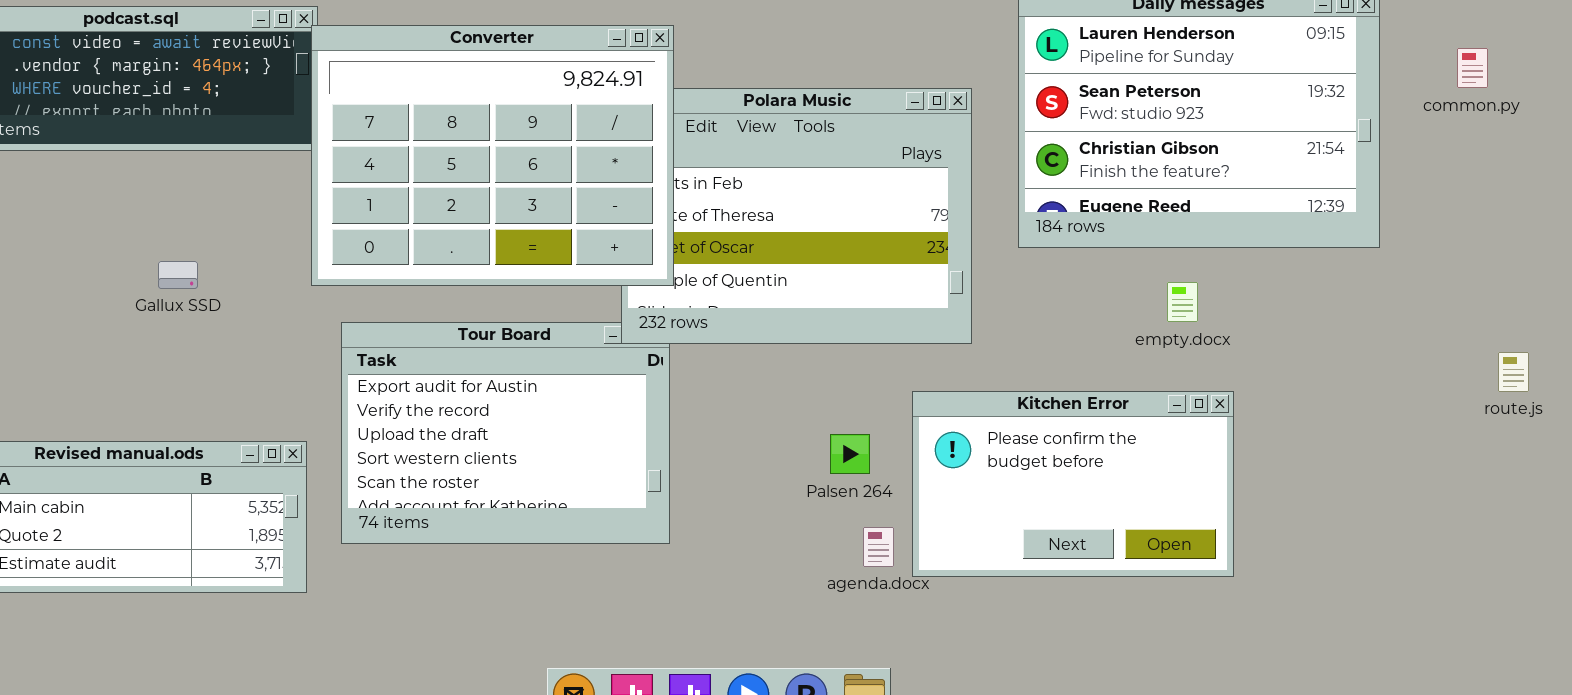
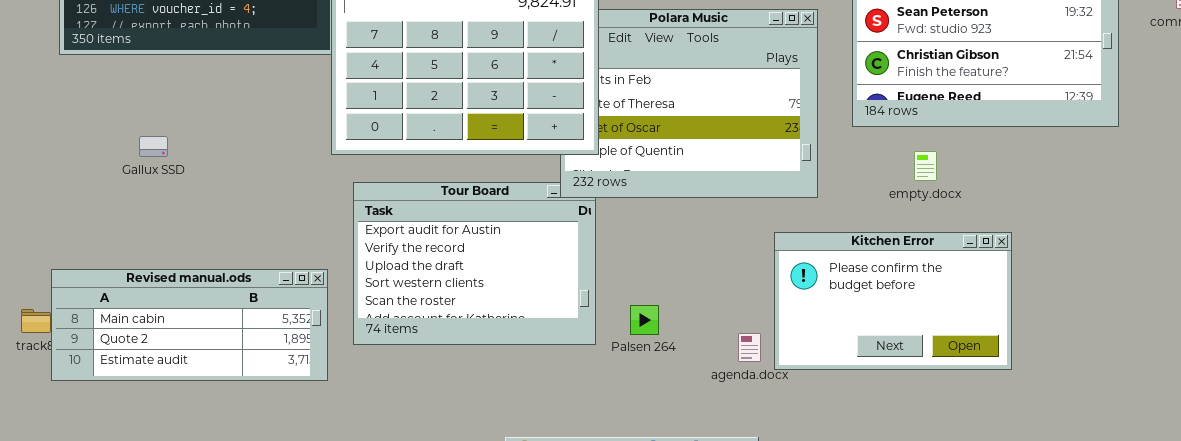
Gallux SSD: [158,261,198,289] -> [139,136,168,157], moved
empty.docx: [1167,282,1198,322] -> [914,151,937,181], moved
Palsen 264: [830,434,870,474] -> [630,305,659,335], moved

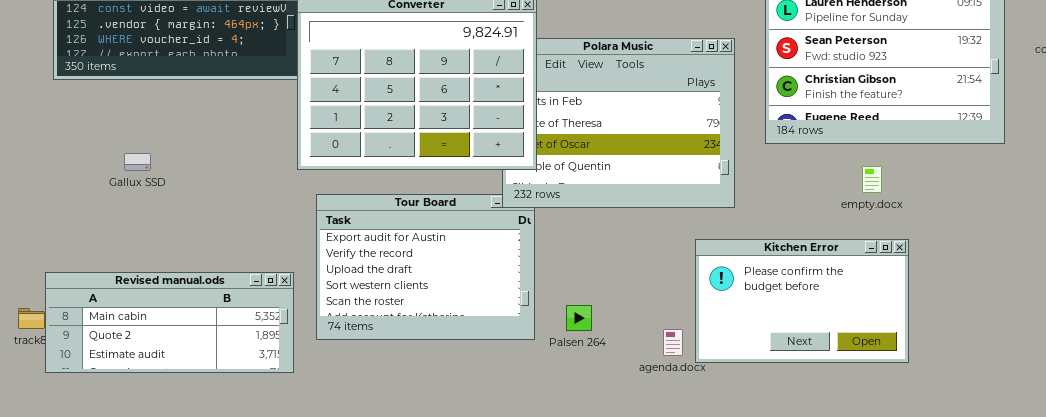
empty.docx: [914,151,937,181] -> [862,166,882,193], moved

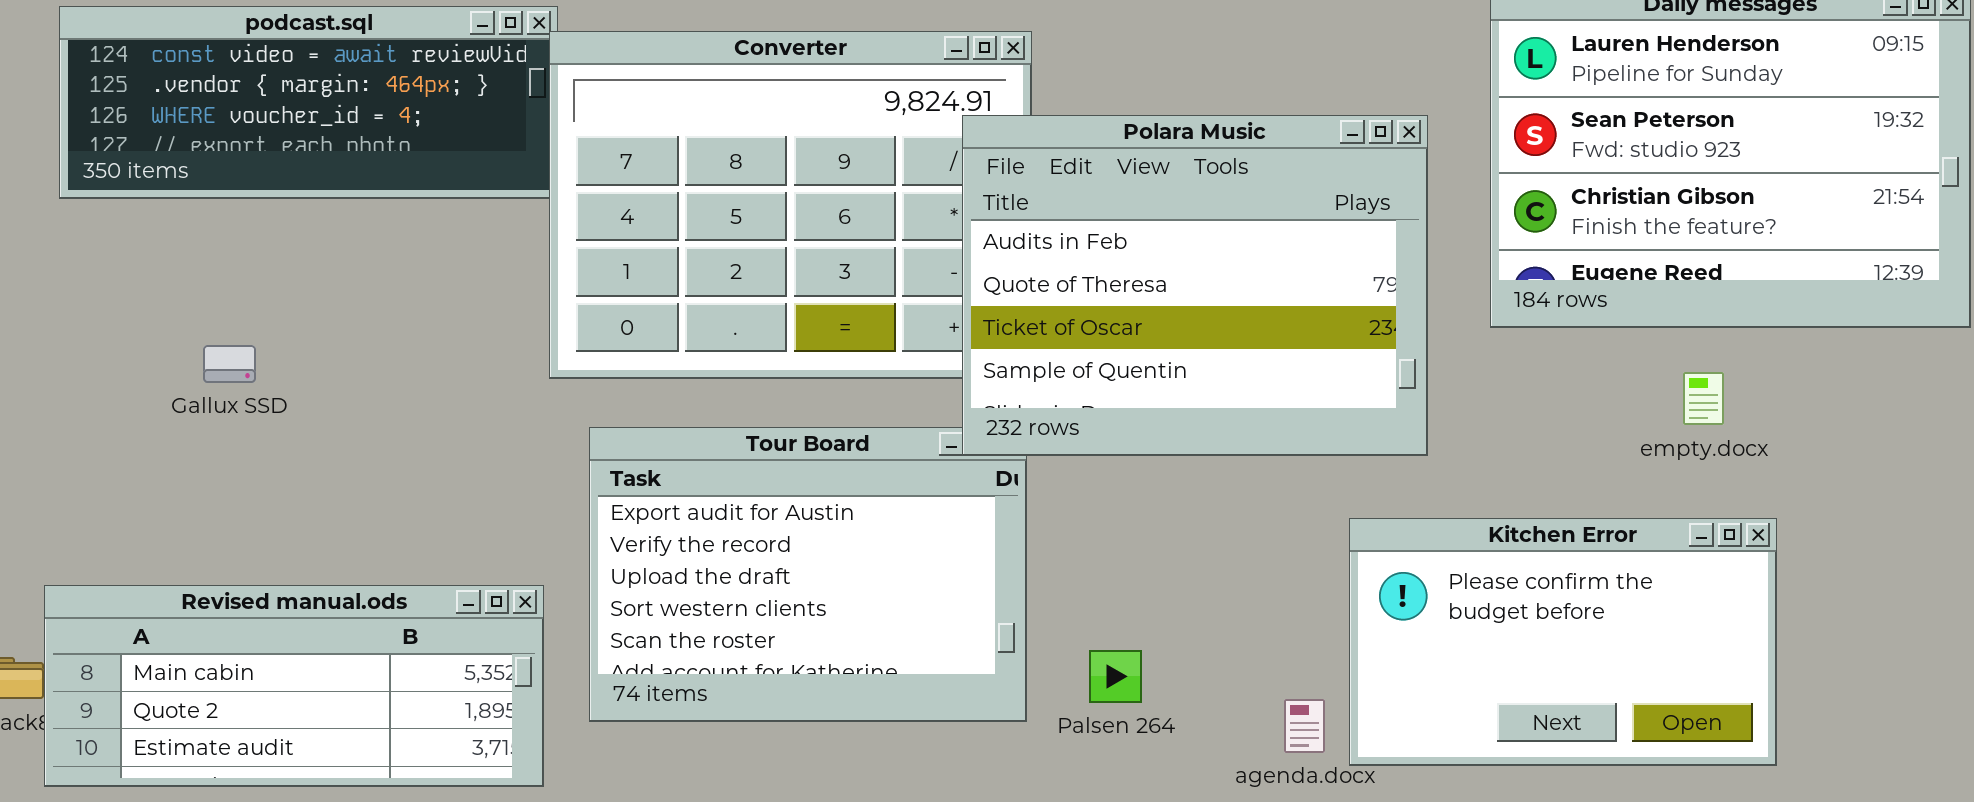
Polara Music: [502,38,735,208] -> [962,115,1428,456], raised

